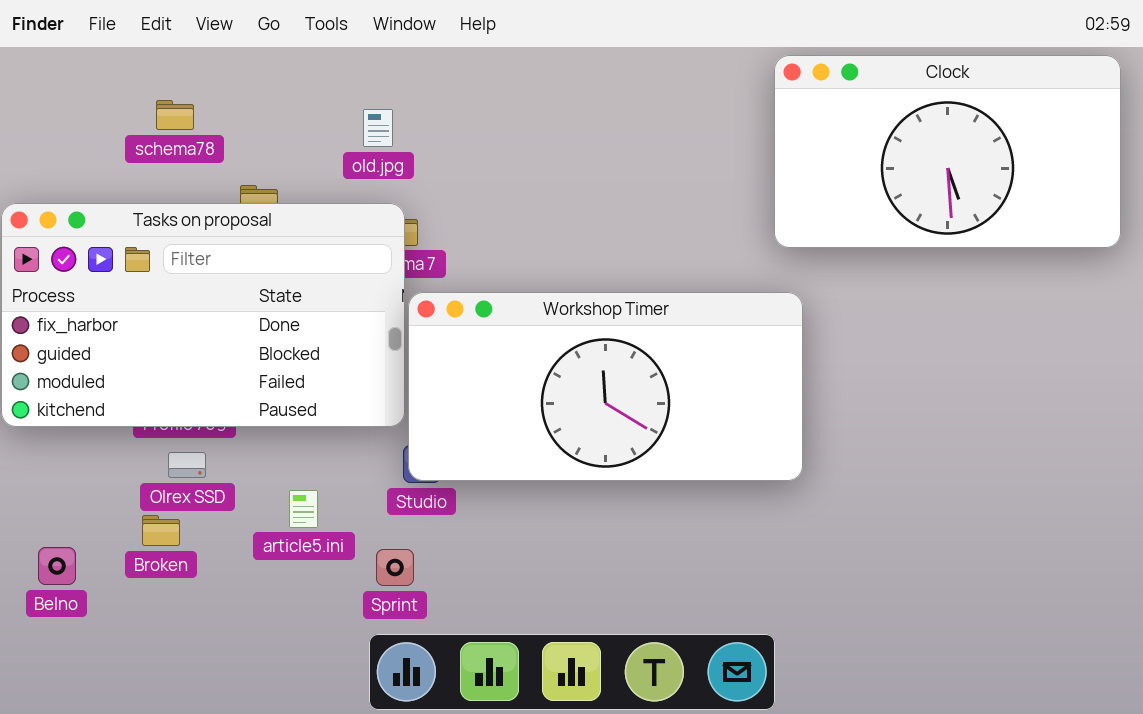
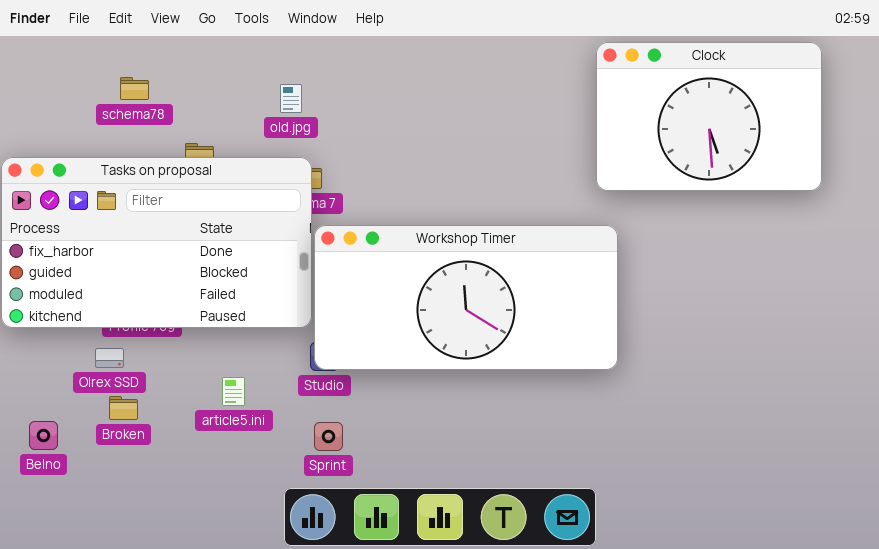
Clock: [774,55,1121,248] -> [596,42,822,191], resized
Olrex SSD: [168,452,206,478] -> [95,348,124,368], moved
Sprint: [376,549,414,586] -> [314,422,343,451], moved

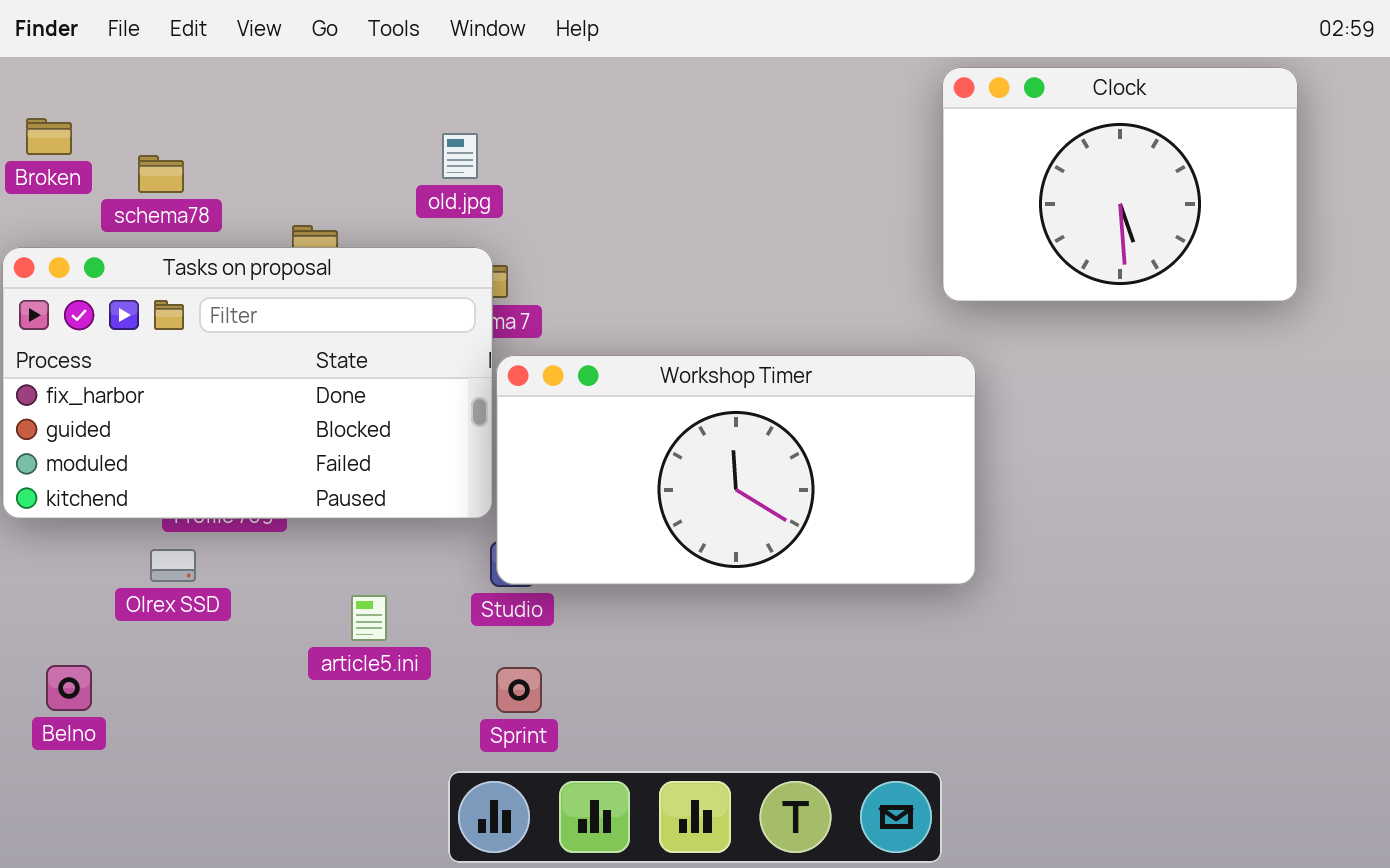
schema78: [120,77,149,100] -> [138,155,184,193], moved
Broken: [109,396,138,420] -> [26,118,72,155], moved

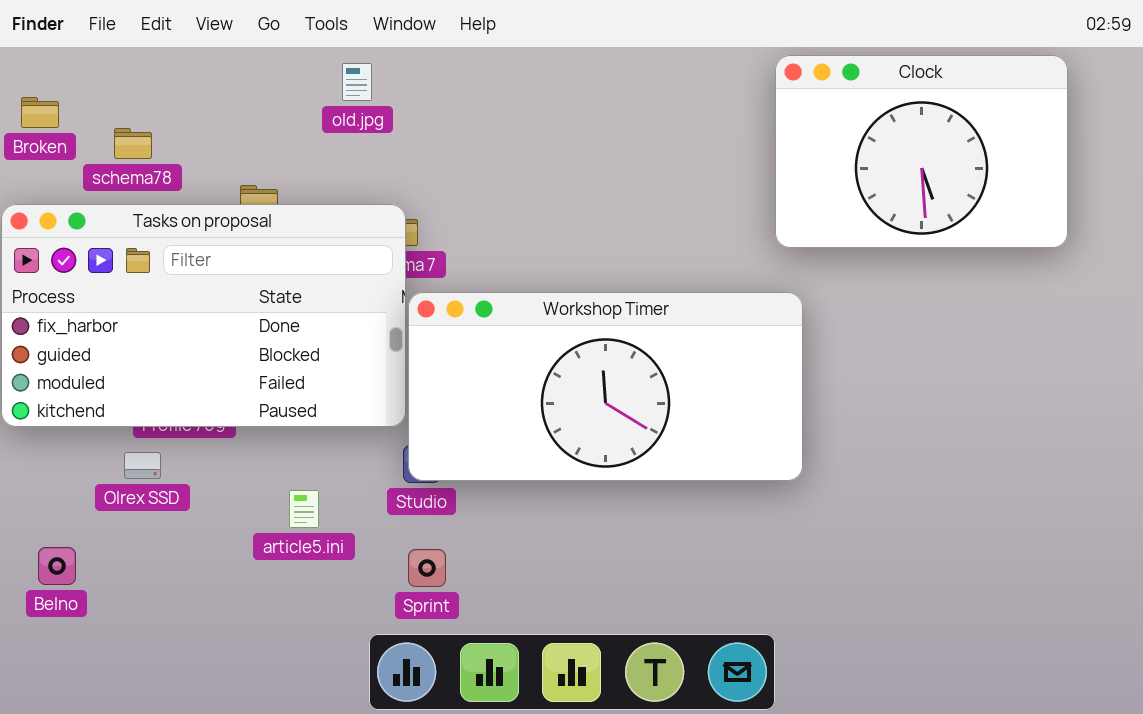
old.jpg: [442,133,478,179] -> [342,63,372,101], moved

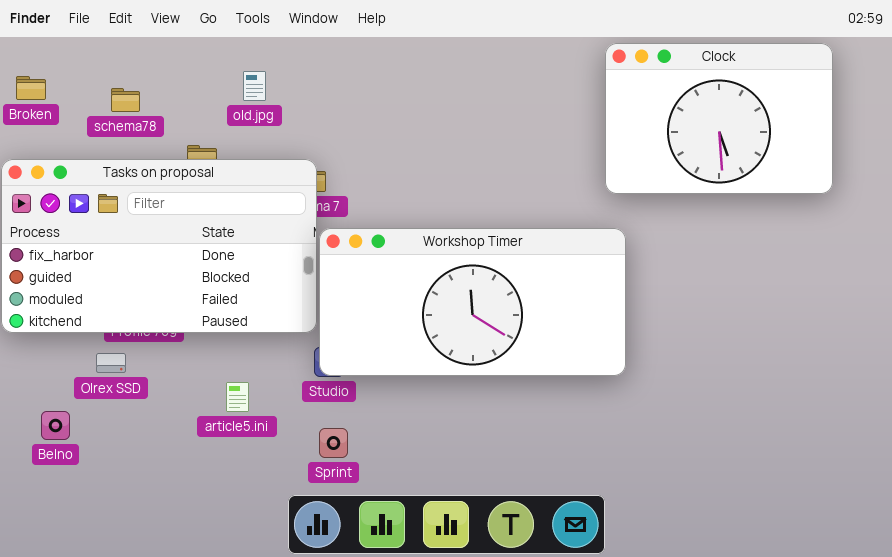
old.jpg: [342,63,372,101] -> [243,71,266,101], moved
schema78: [114,128,152,159] -> [111,88,140,112], moved
Belno: [38,547,76,585] -> [41,411,70,440], moved

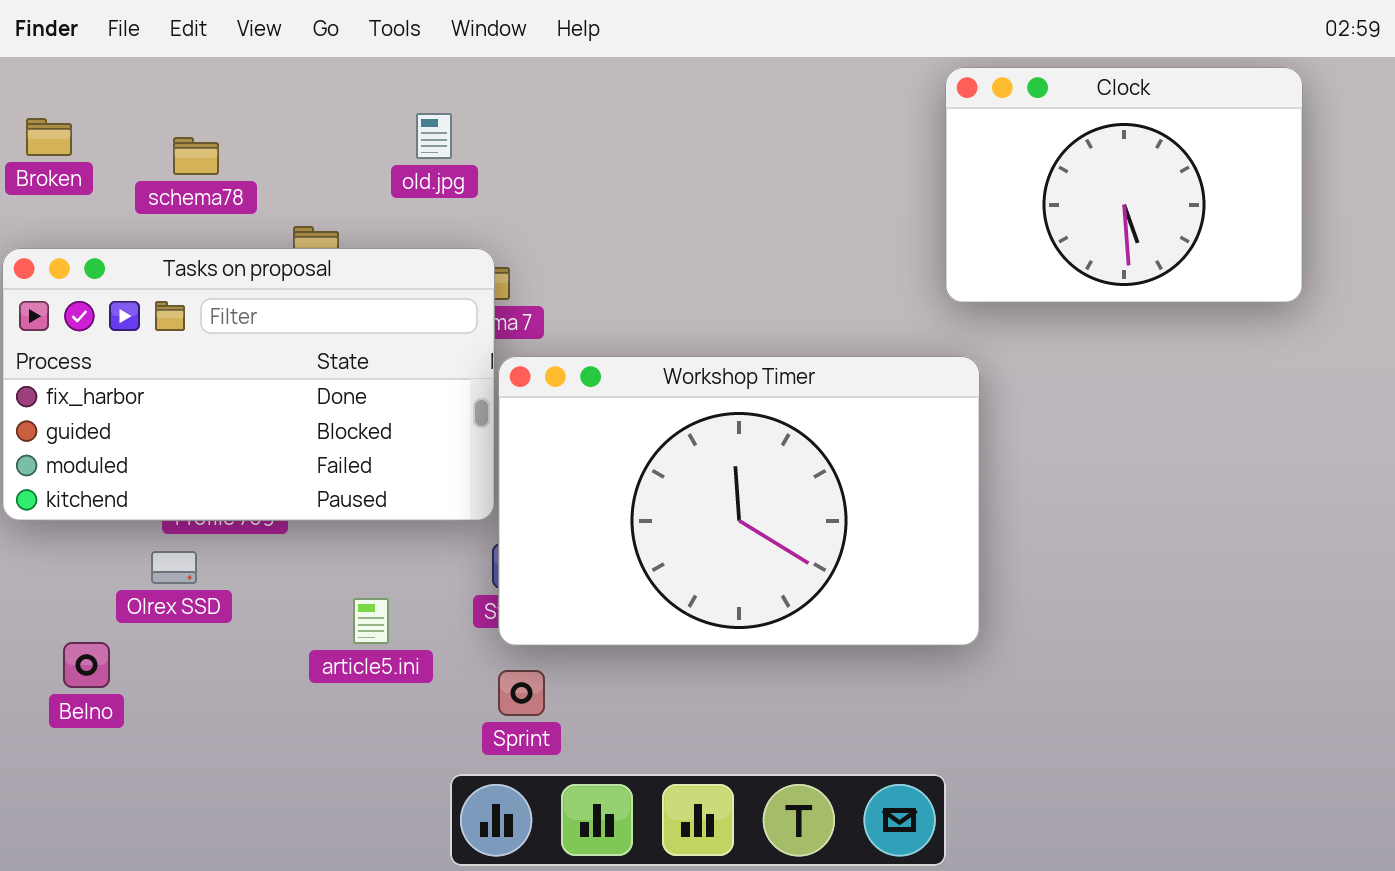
old.jpg: [243,71,266,101] -> [416,113,452,159], moved
Workshop Timer: [319,228,626,376] -> [498,356,980,646], resized

